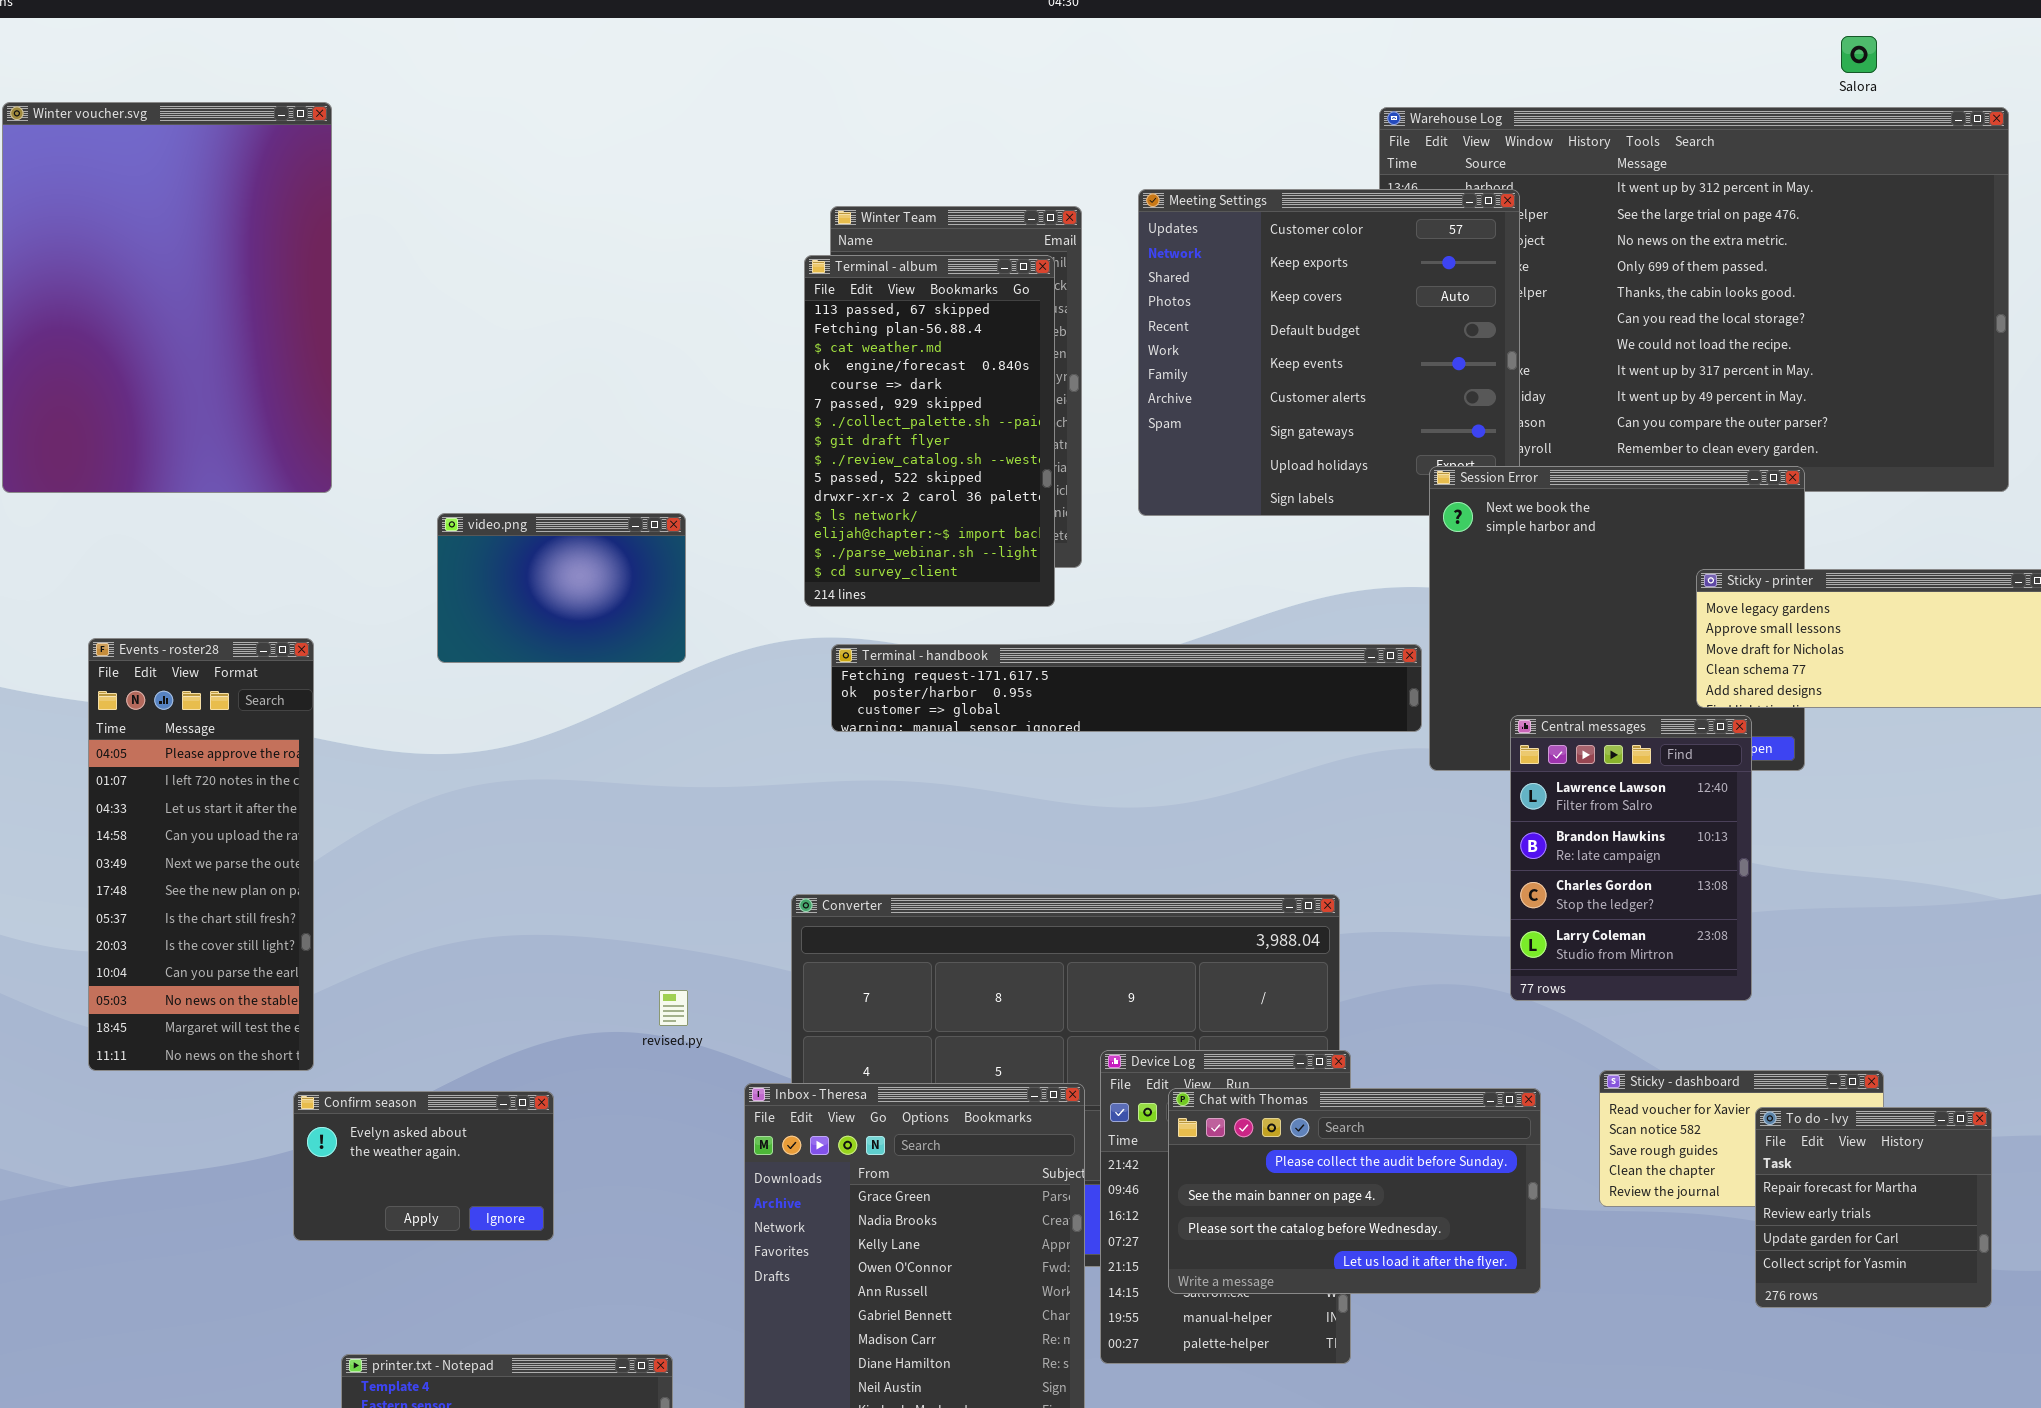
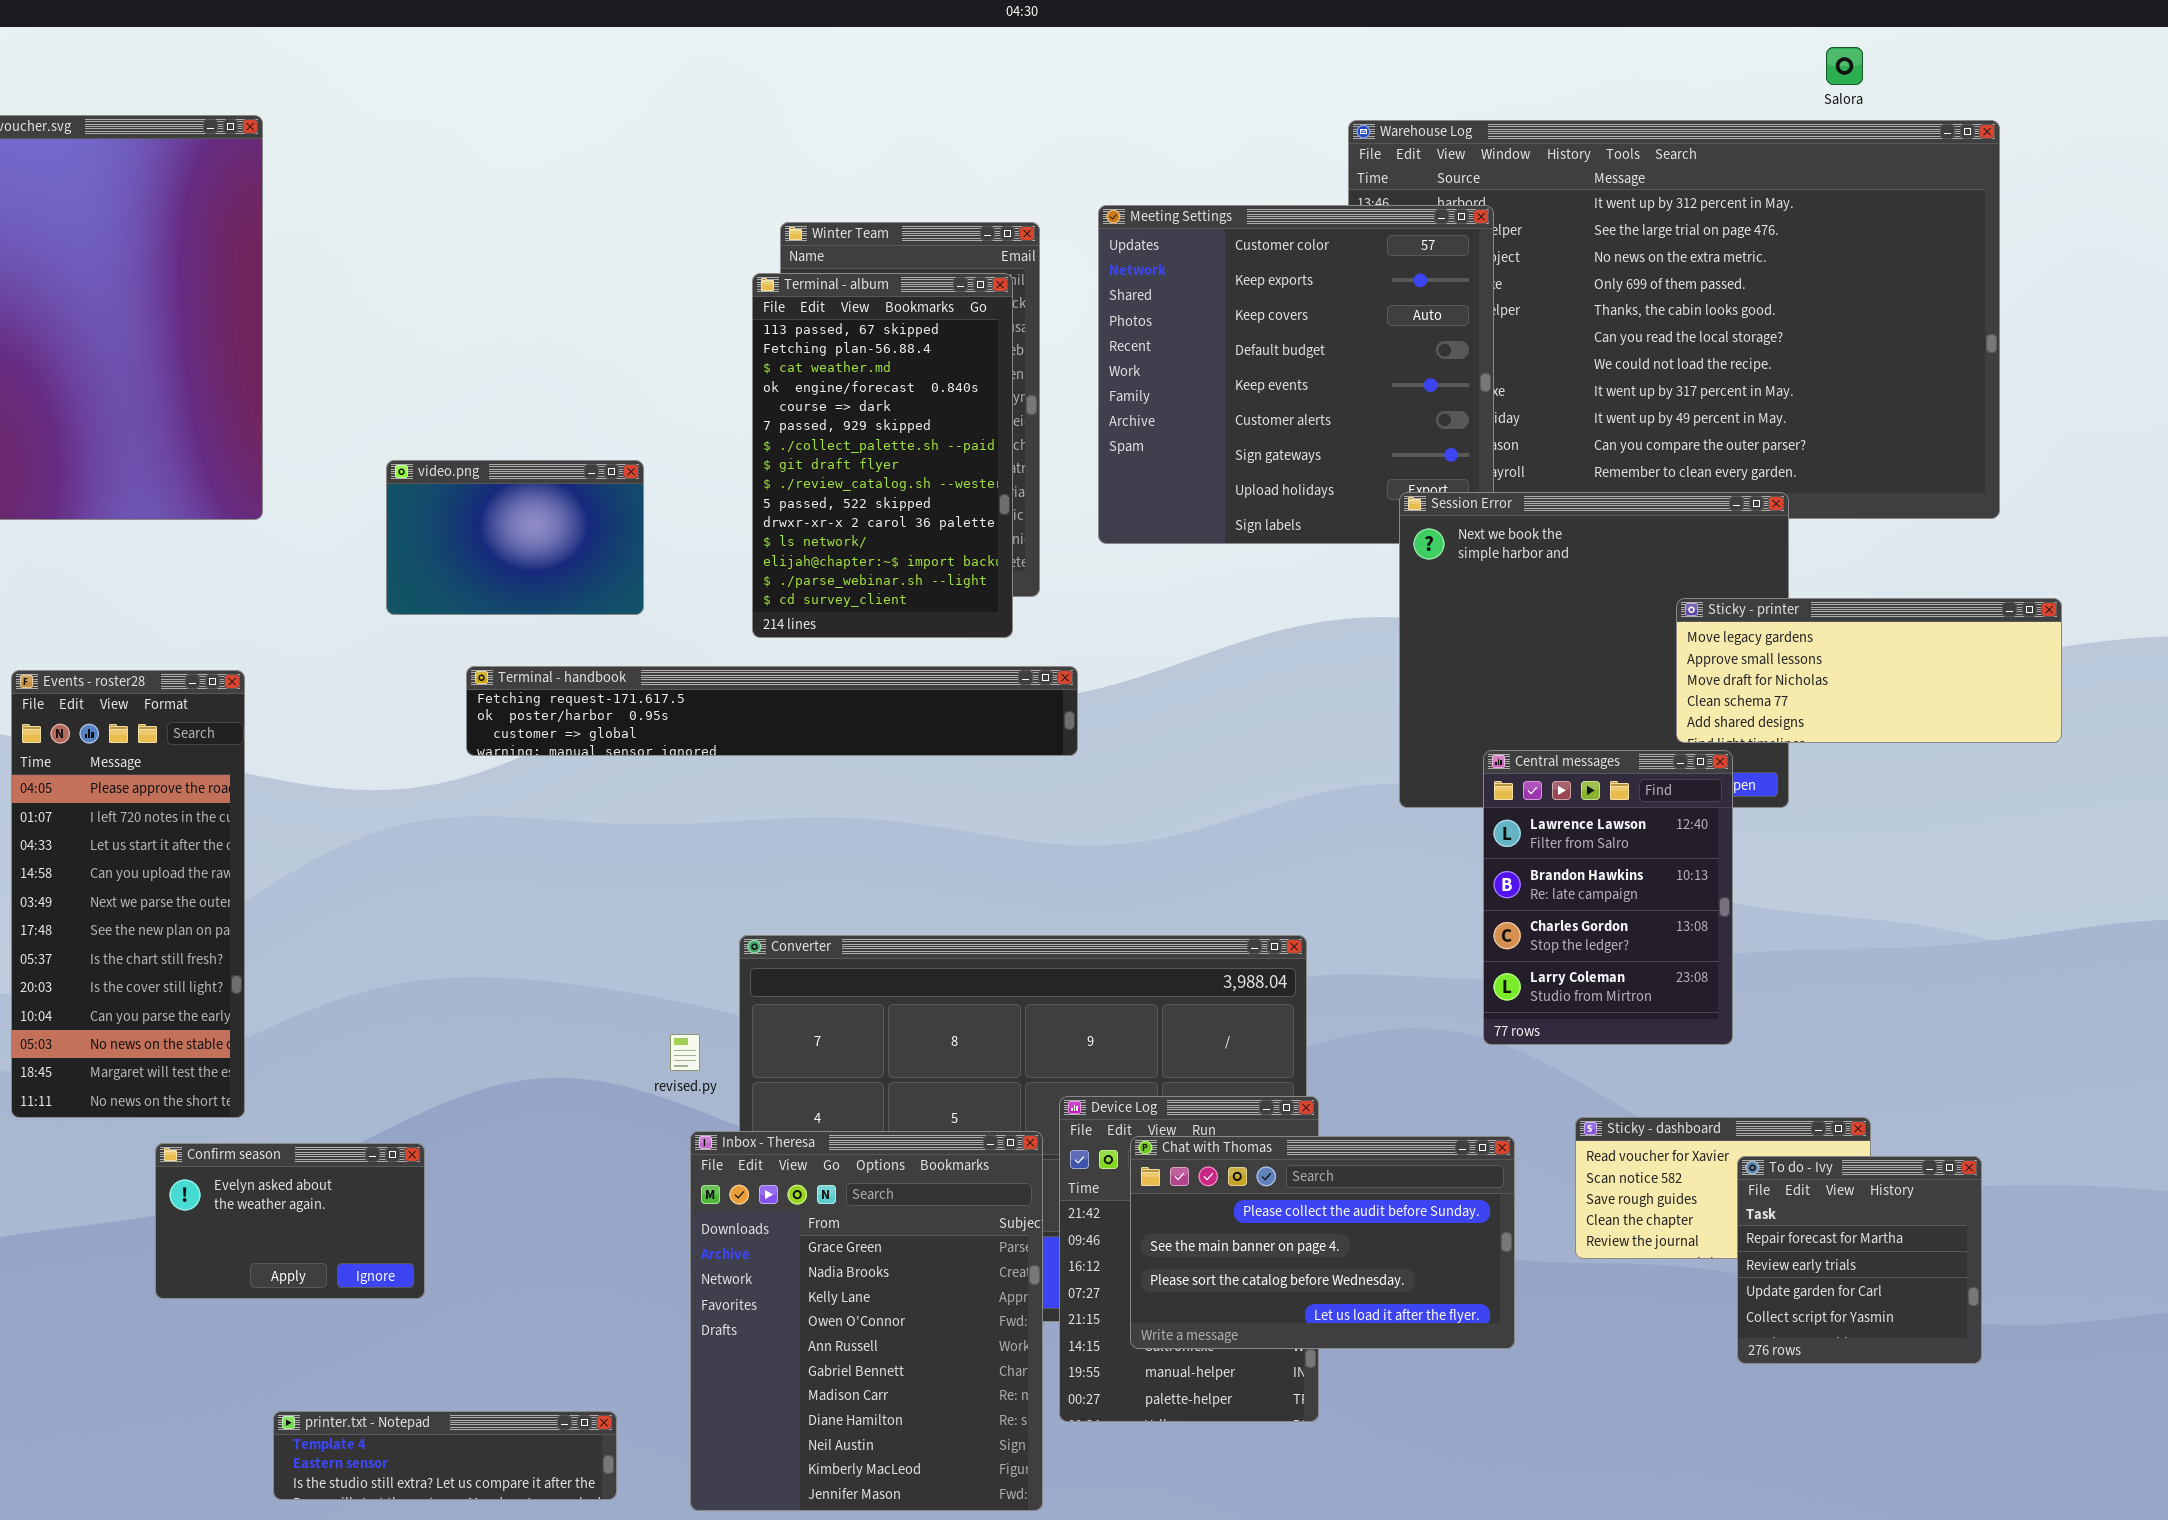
video.png: [437,513,686,663] -> [386,460,644,615], moved
Terminal - handbook: [831,644,1422,732] -> [466,666,1078,756], moved
revised.py: [659,990,688,1026] -> [670,1034,700,1071], moved
Confirm season: [293,1091,554,1241] -> [155,1143,425,1299], moved

